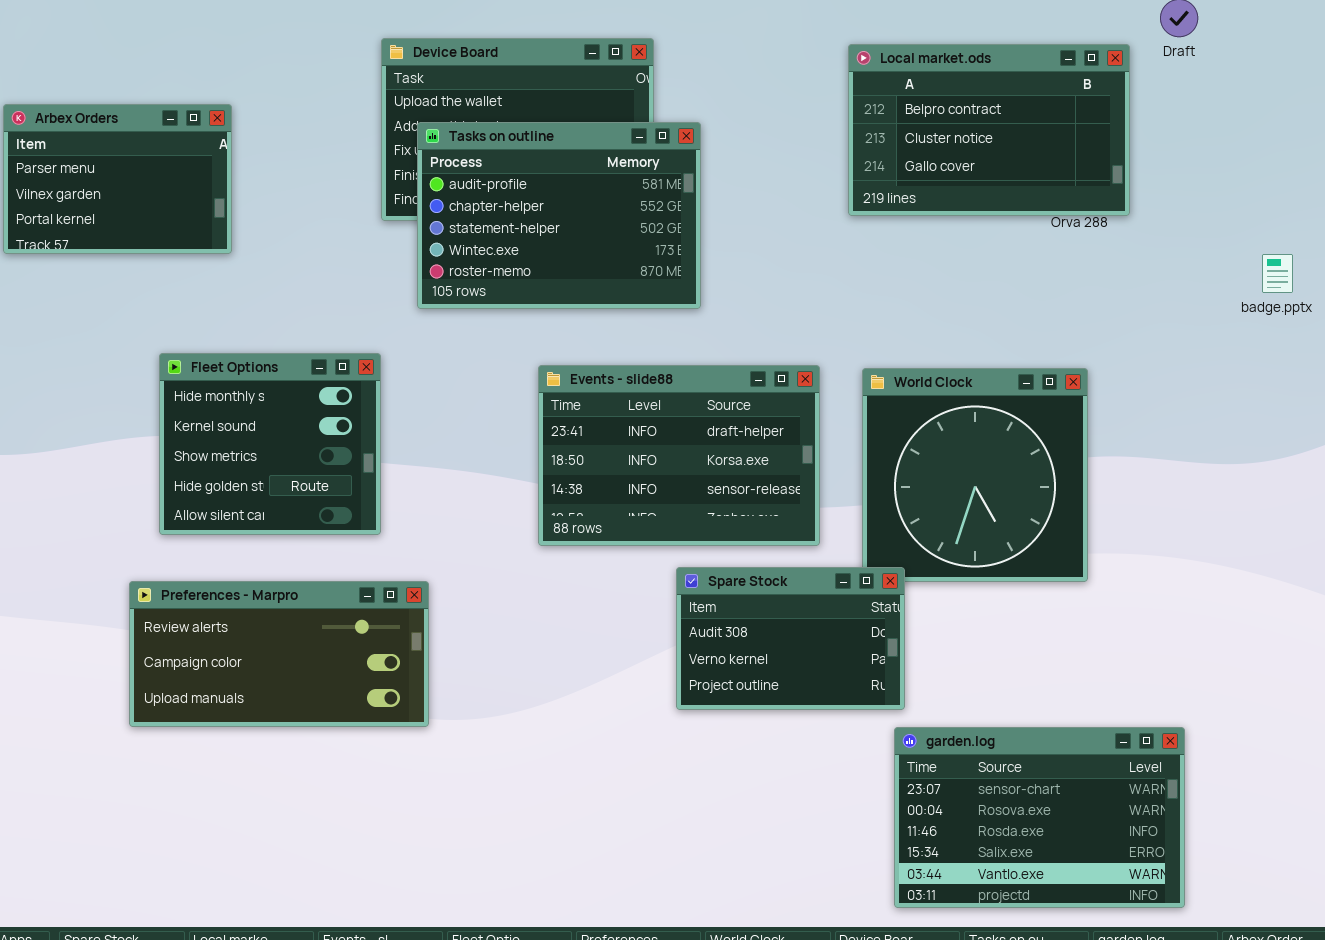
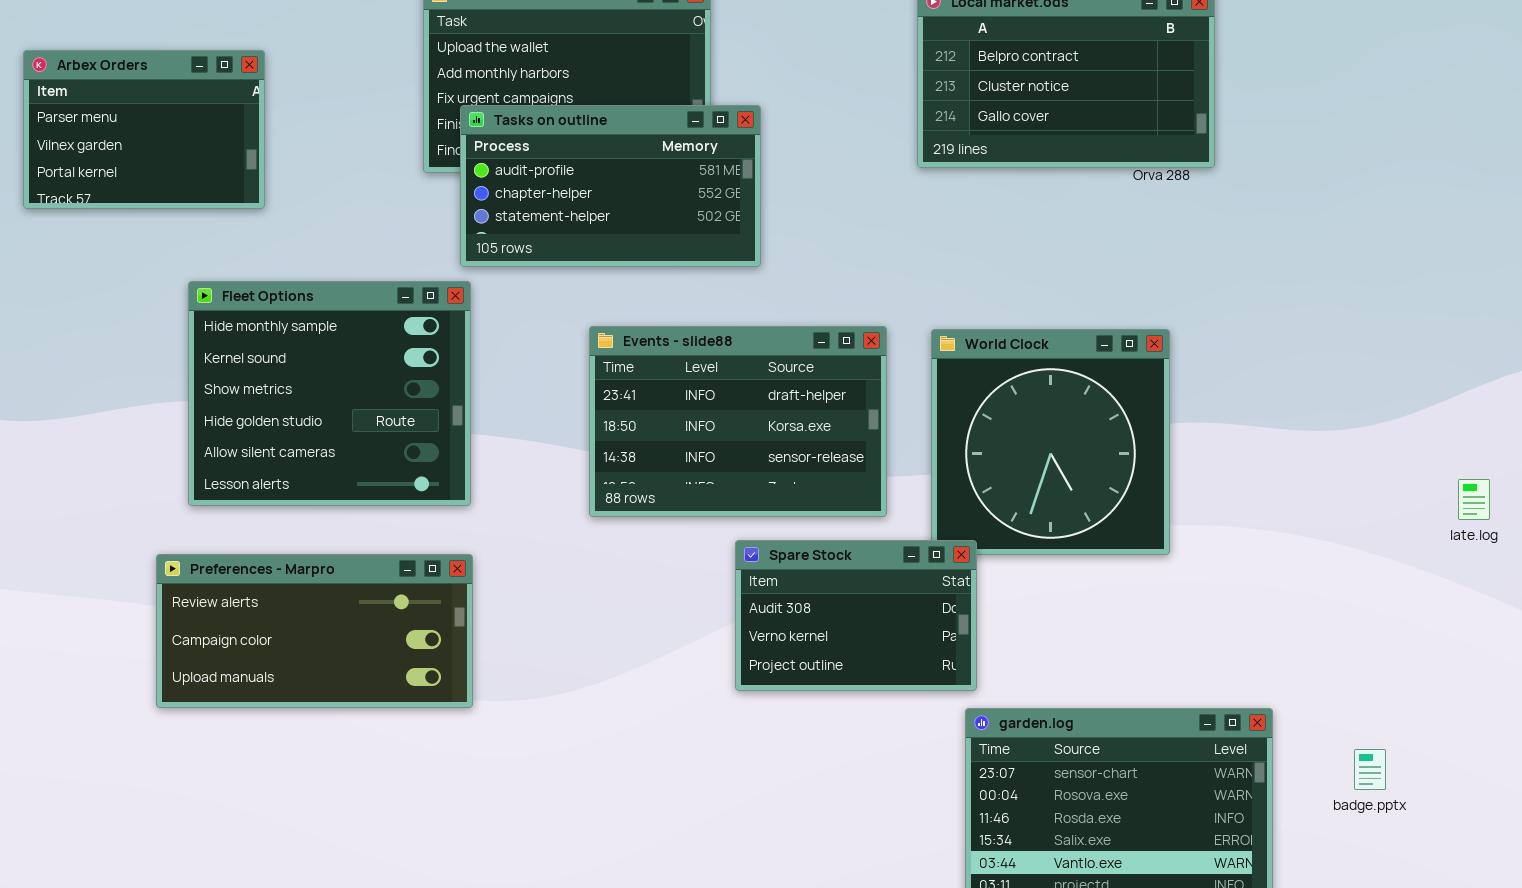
Tasks on outline: [417,122,701,309] -> [460,105,761,267], resized
badge.pptx: [1262,254,1293,293] -> [1354,749,1386,790], moved
Fleet Options: [159,353,381,535] -> [188,281,471,506], resized

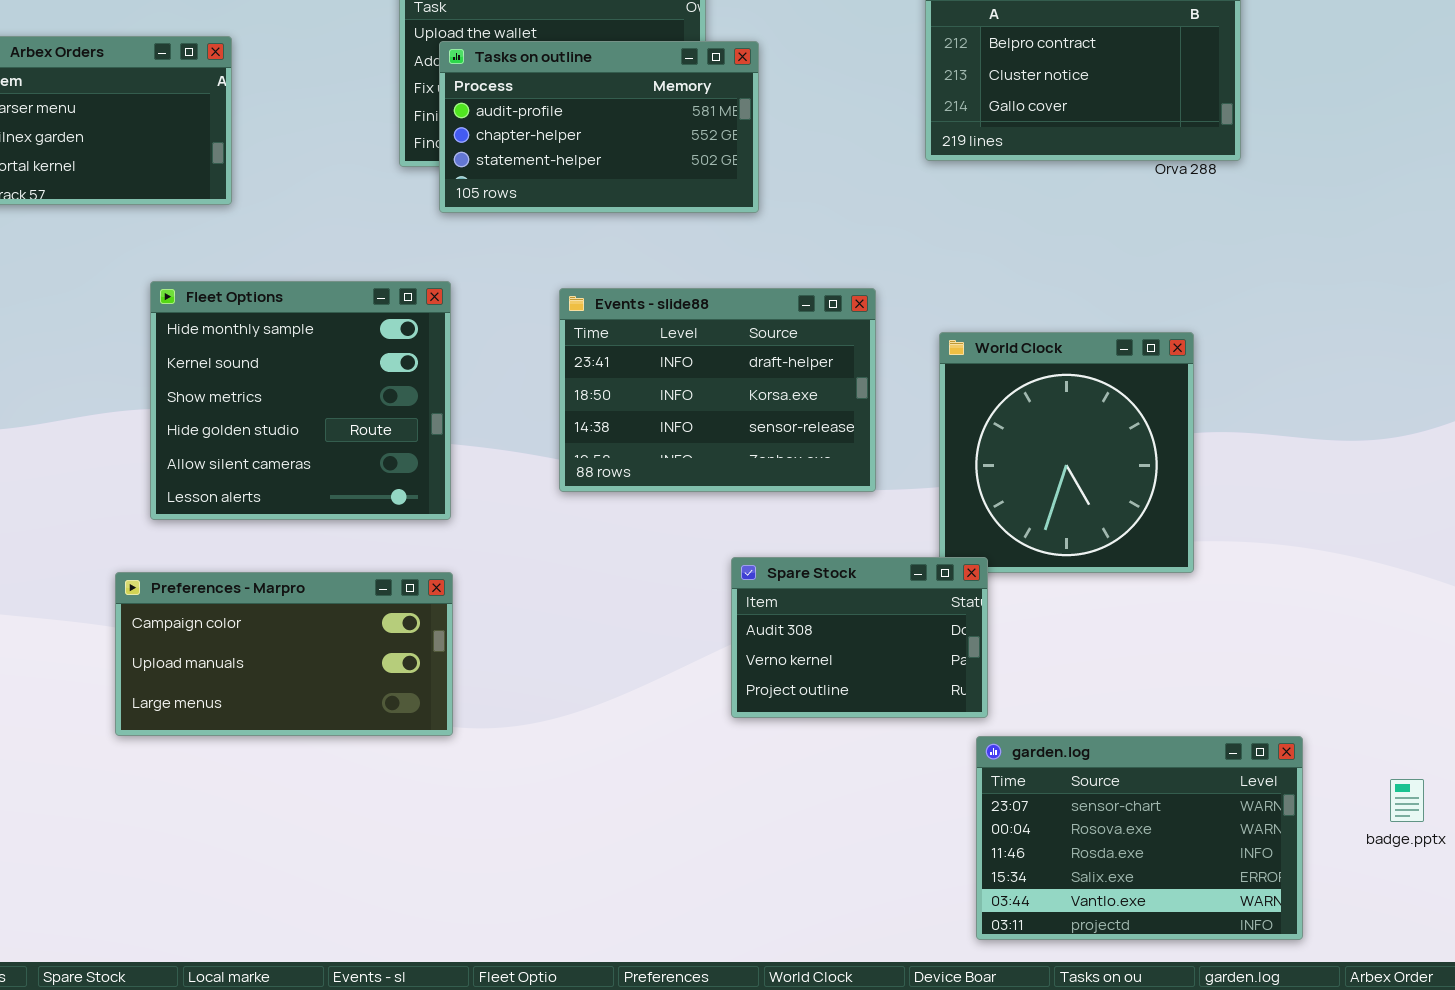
Tasks on outline: [460,105,761,267] -> [439,41,759,213], moved
Events - slide88: [589,326,887,517] -> [559,288,876,492], moved
Preferences - Marpro: [156,554,473,708] -> [115,572,453,736], scrolled down 1 row

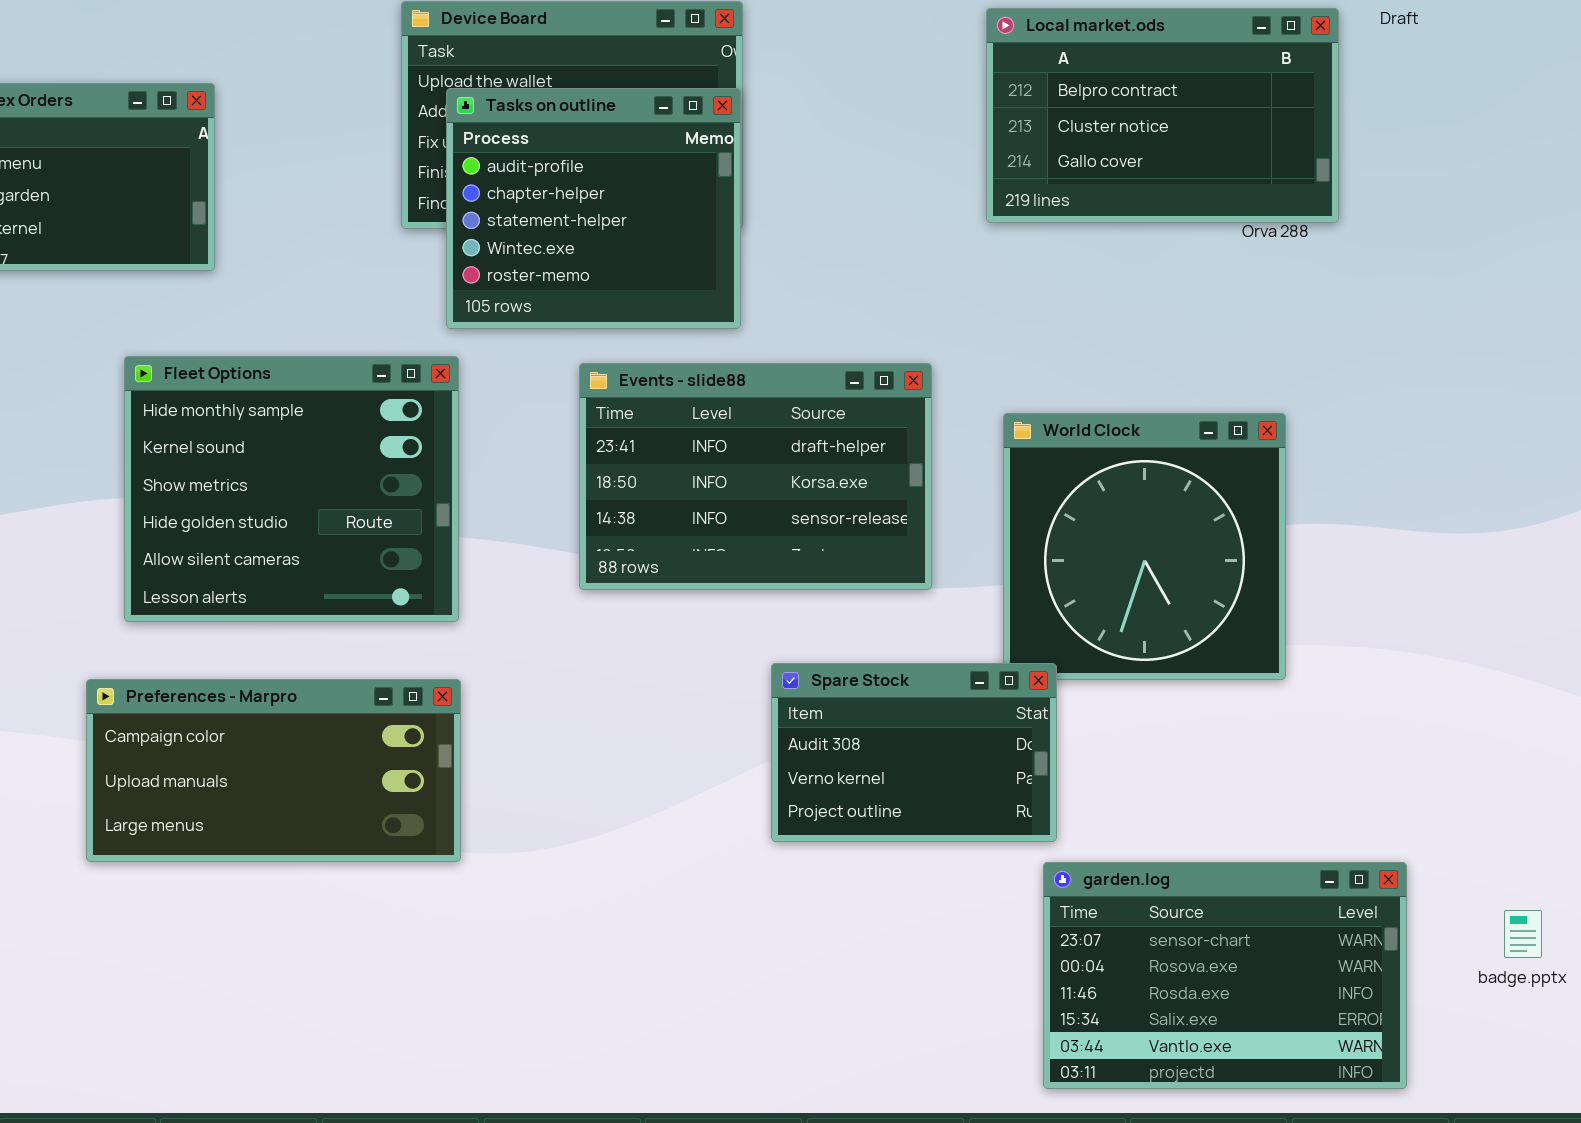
Tasks on outline: [439,41,759,213] -> [446,88,741,329], resized

